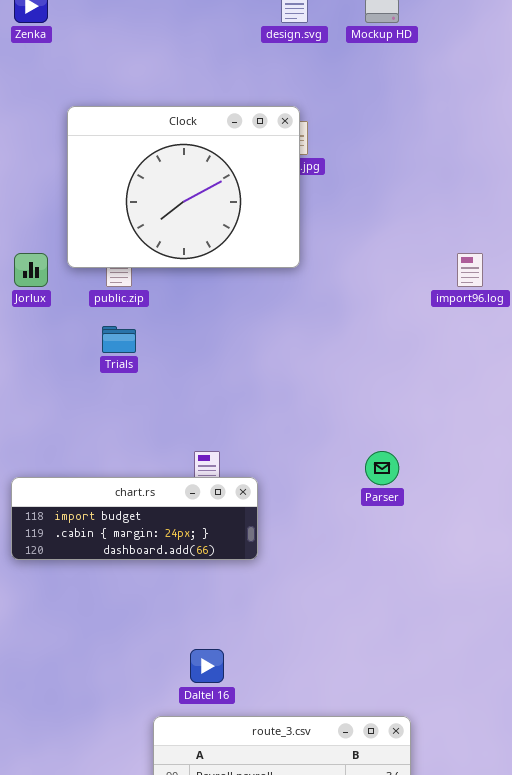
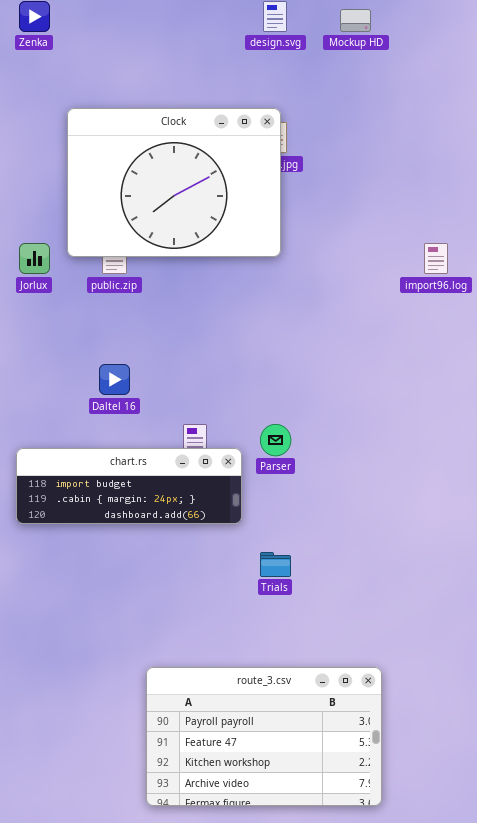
Trials: [102,326,136,353] -> [260,552,291,577], moved
Parser: [365,451,399,485] -> [260,424,291,456], moved
Daltel 16: [190,649,224,683] -> [99,364,130,395], moved

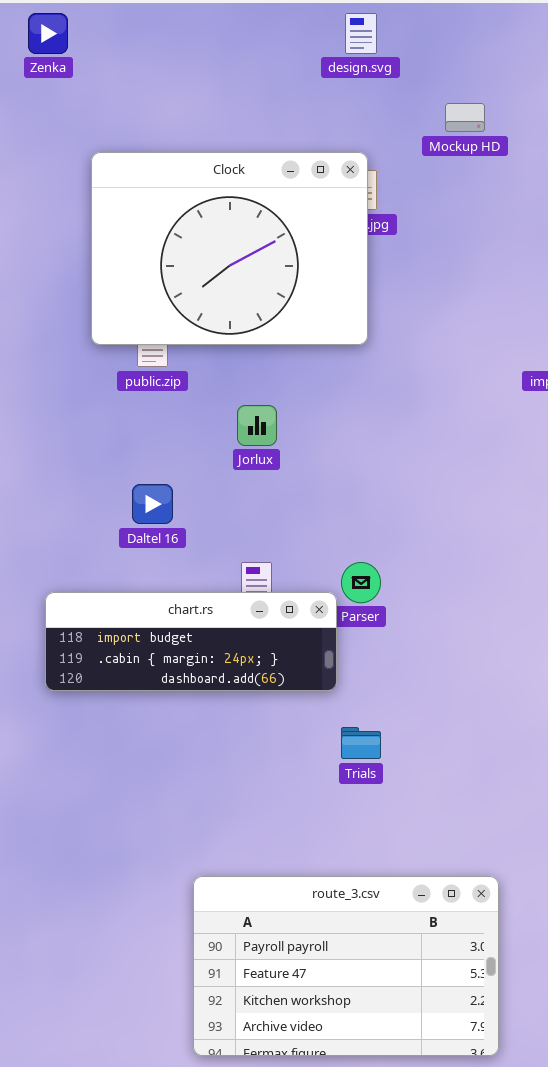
Mockup HD: [340,9,371,32] -> [445,103,485,132], moved
Jorlux: [19,243,50,274] -> [237,405,277,446], moved
chart.rs: [16,448,242,524] -> [45,592,337,691], moved

